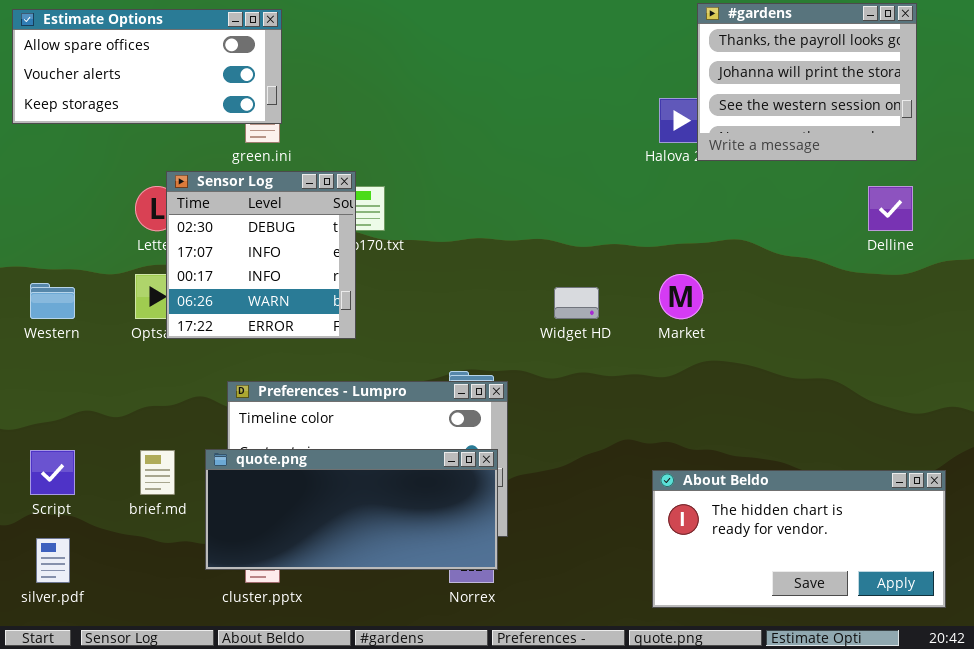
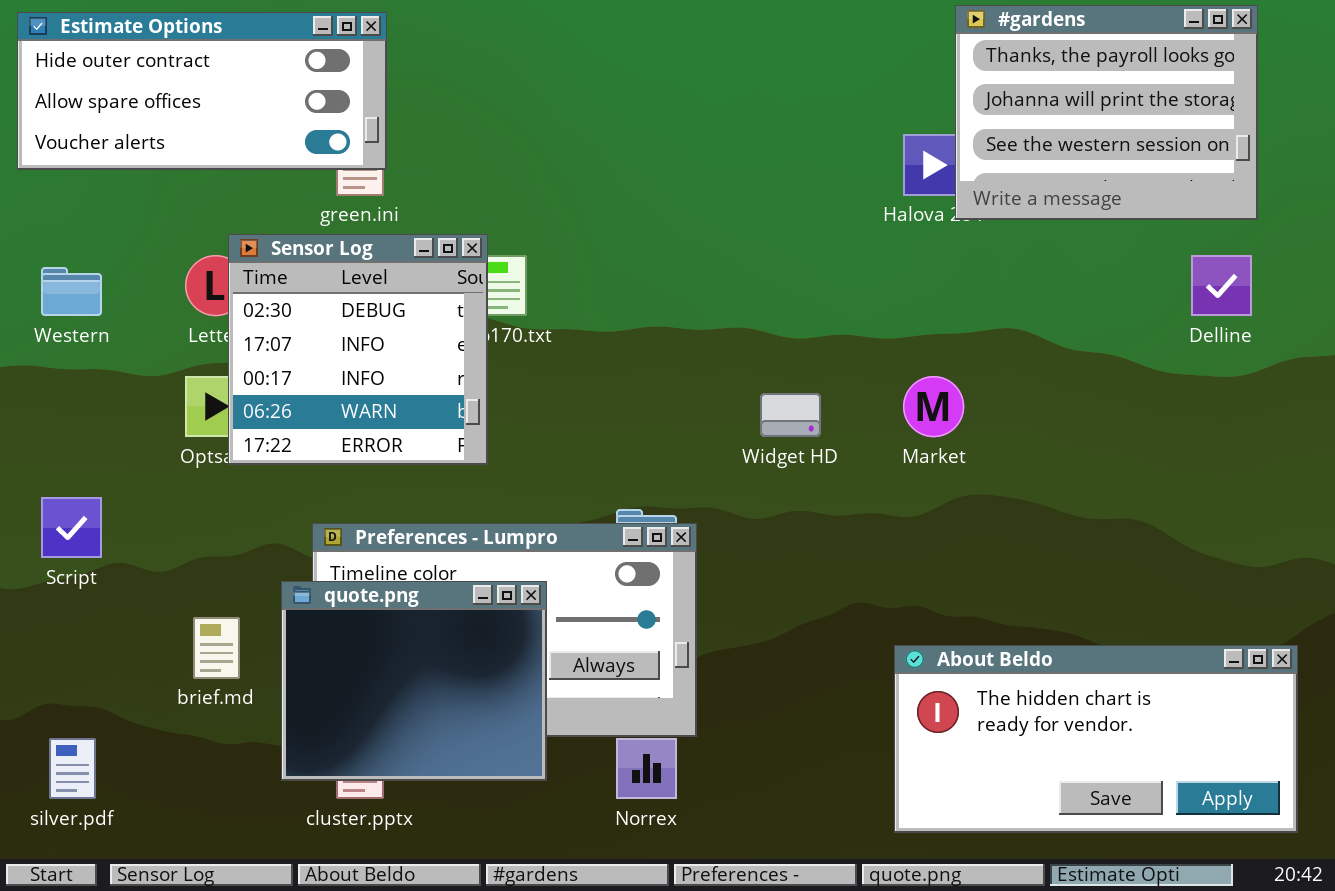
Estimate Options: [12,9,282,124] -> [17,12,387,170], scrolled up 1 row
Western: [30,283,75,319] -> [41,267,102,316], moved
quote.png: [205,449,498,570] -> [281,581,547,781], resized
Script: [30,450,75,495] -> [41,497,102,558], moved

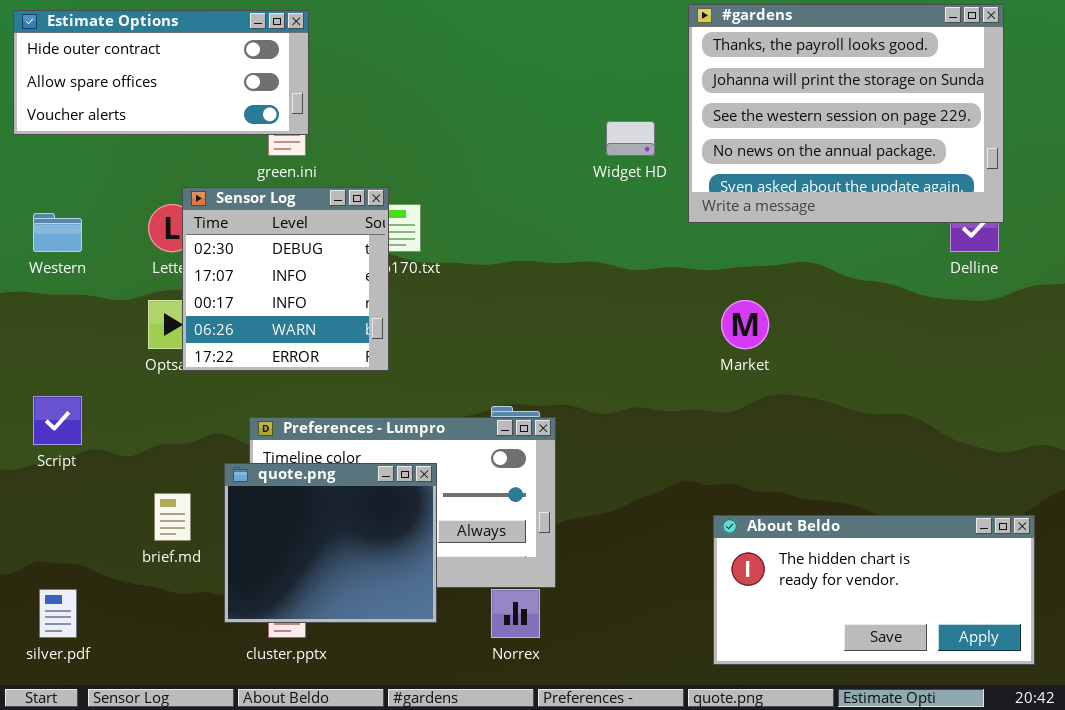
#gardens: [955,5,1258,220] -> [688,4,1004,223], resized
Widget HD: [760,393,821,437] -> [606,121,655,156], moved

